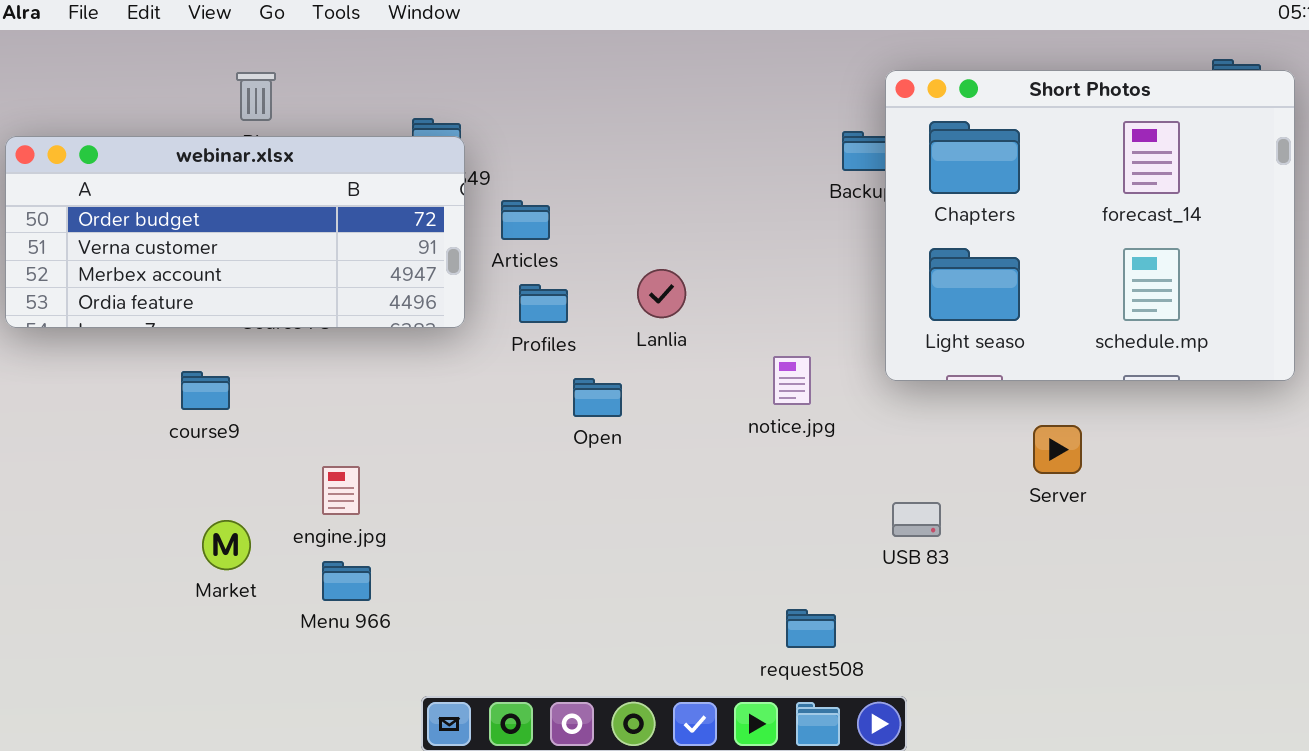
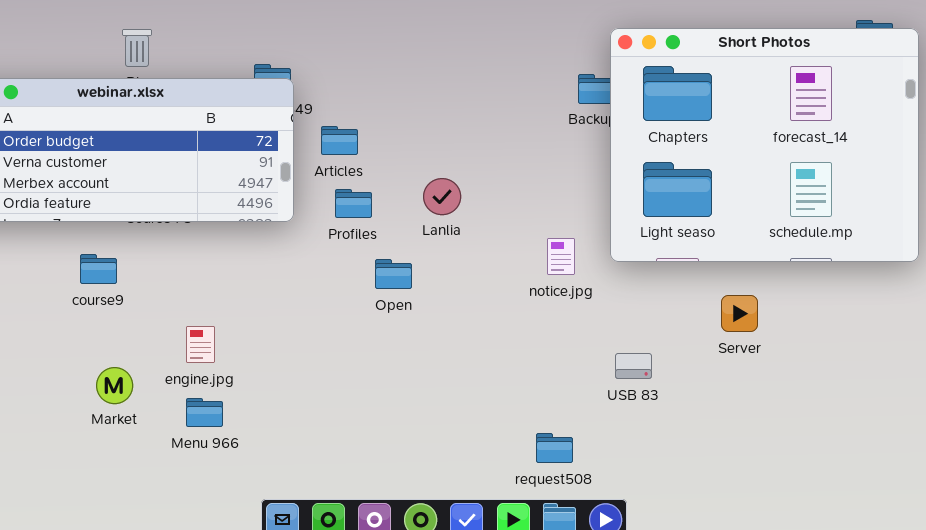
notice.jpg: [773,356,811,405] -> [547,238,575,275], moved

